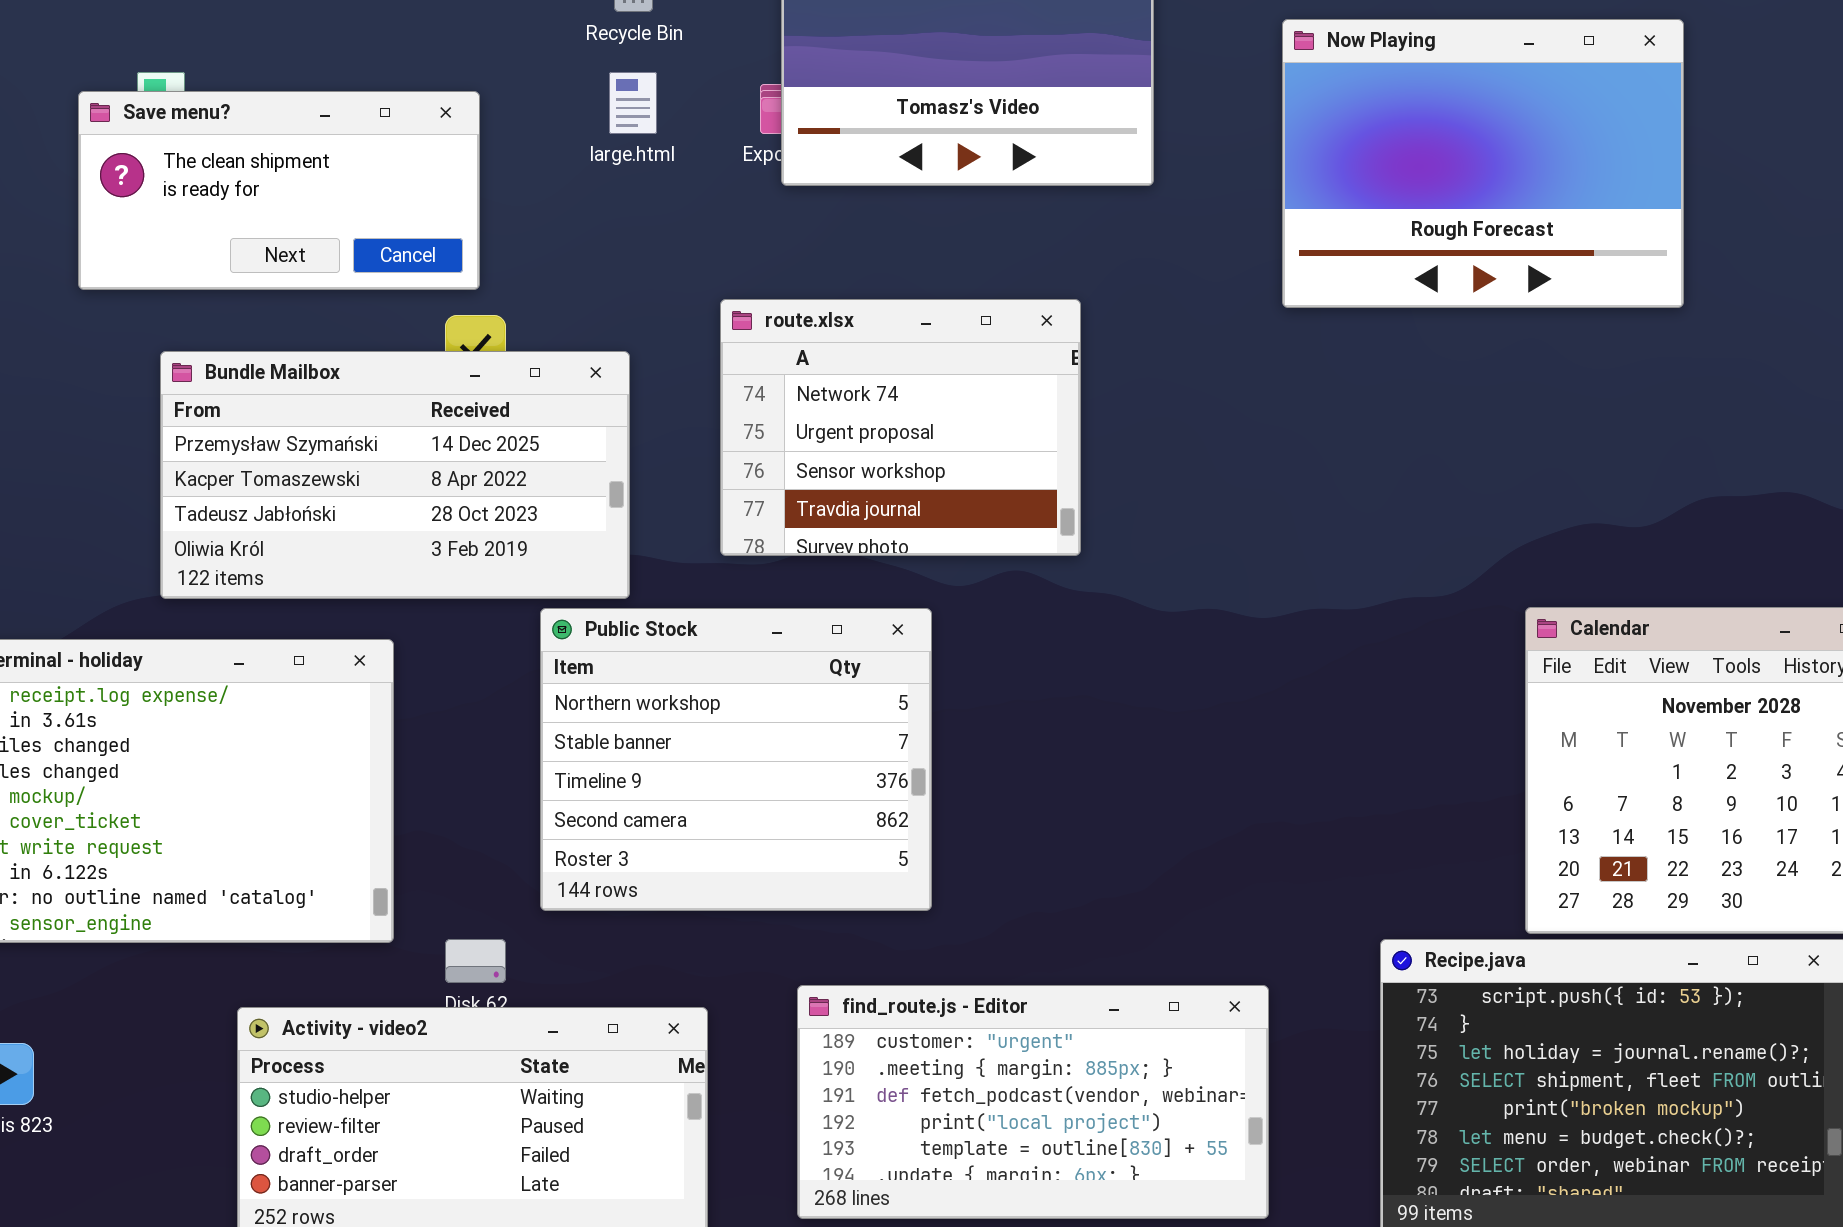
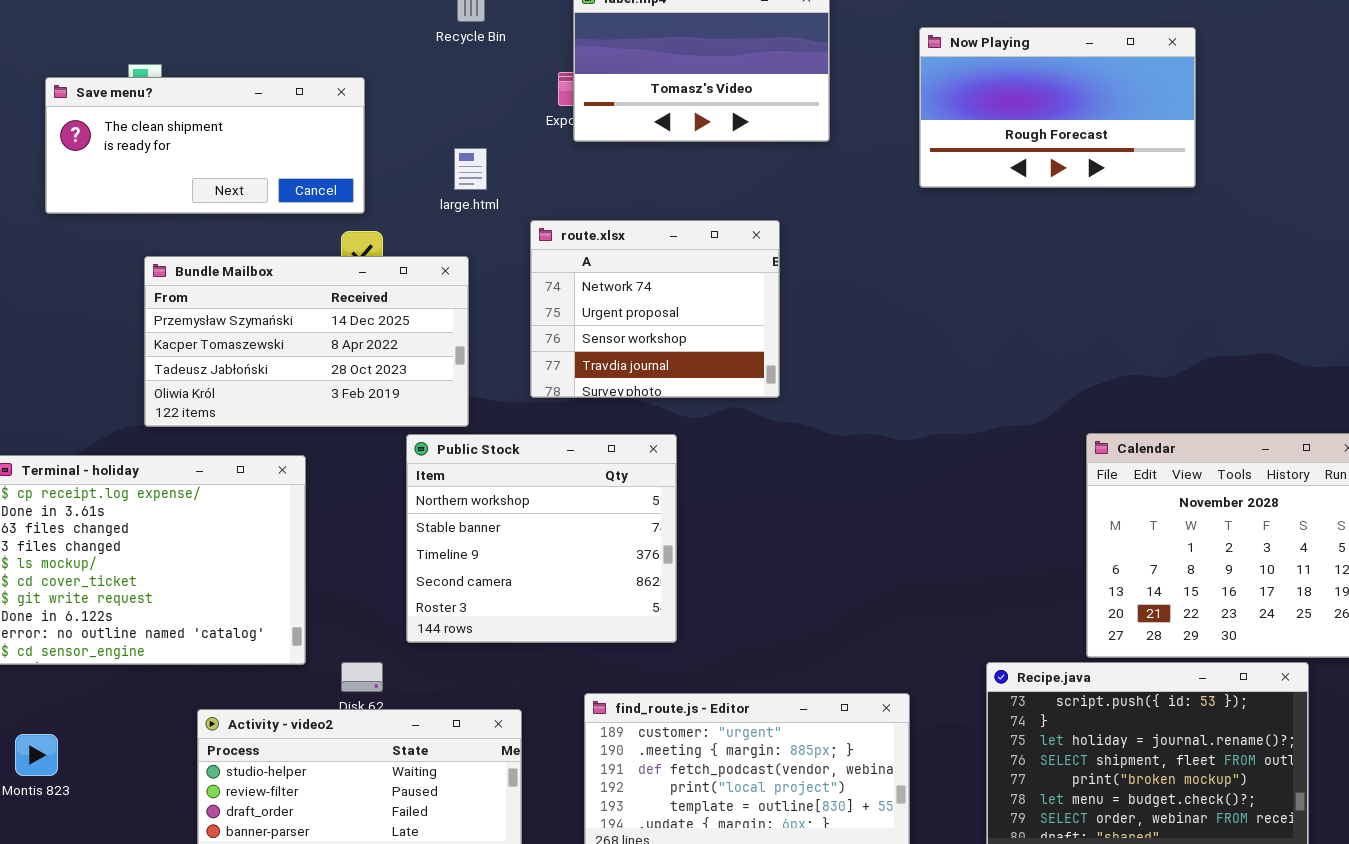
Now Playing: [1282,19,1684,308] -> [919,27,1196,188], resized
large.html: [609,72,657,134] -> [454,148,487,190], moved
Save menu?: [78,91,480,290] -> [45,77,365,214], resized

